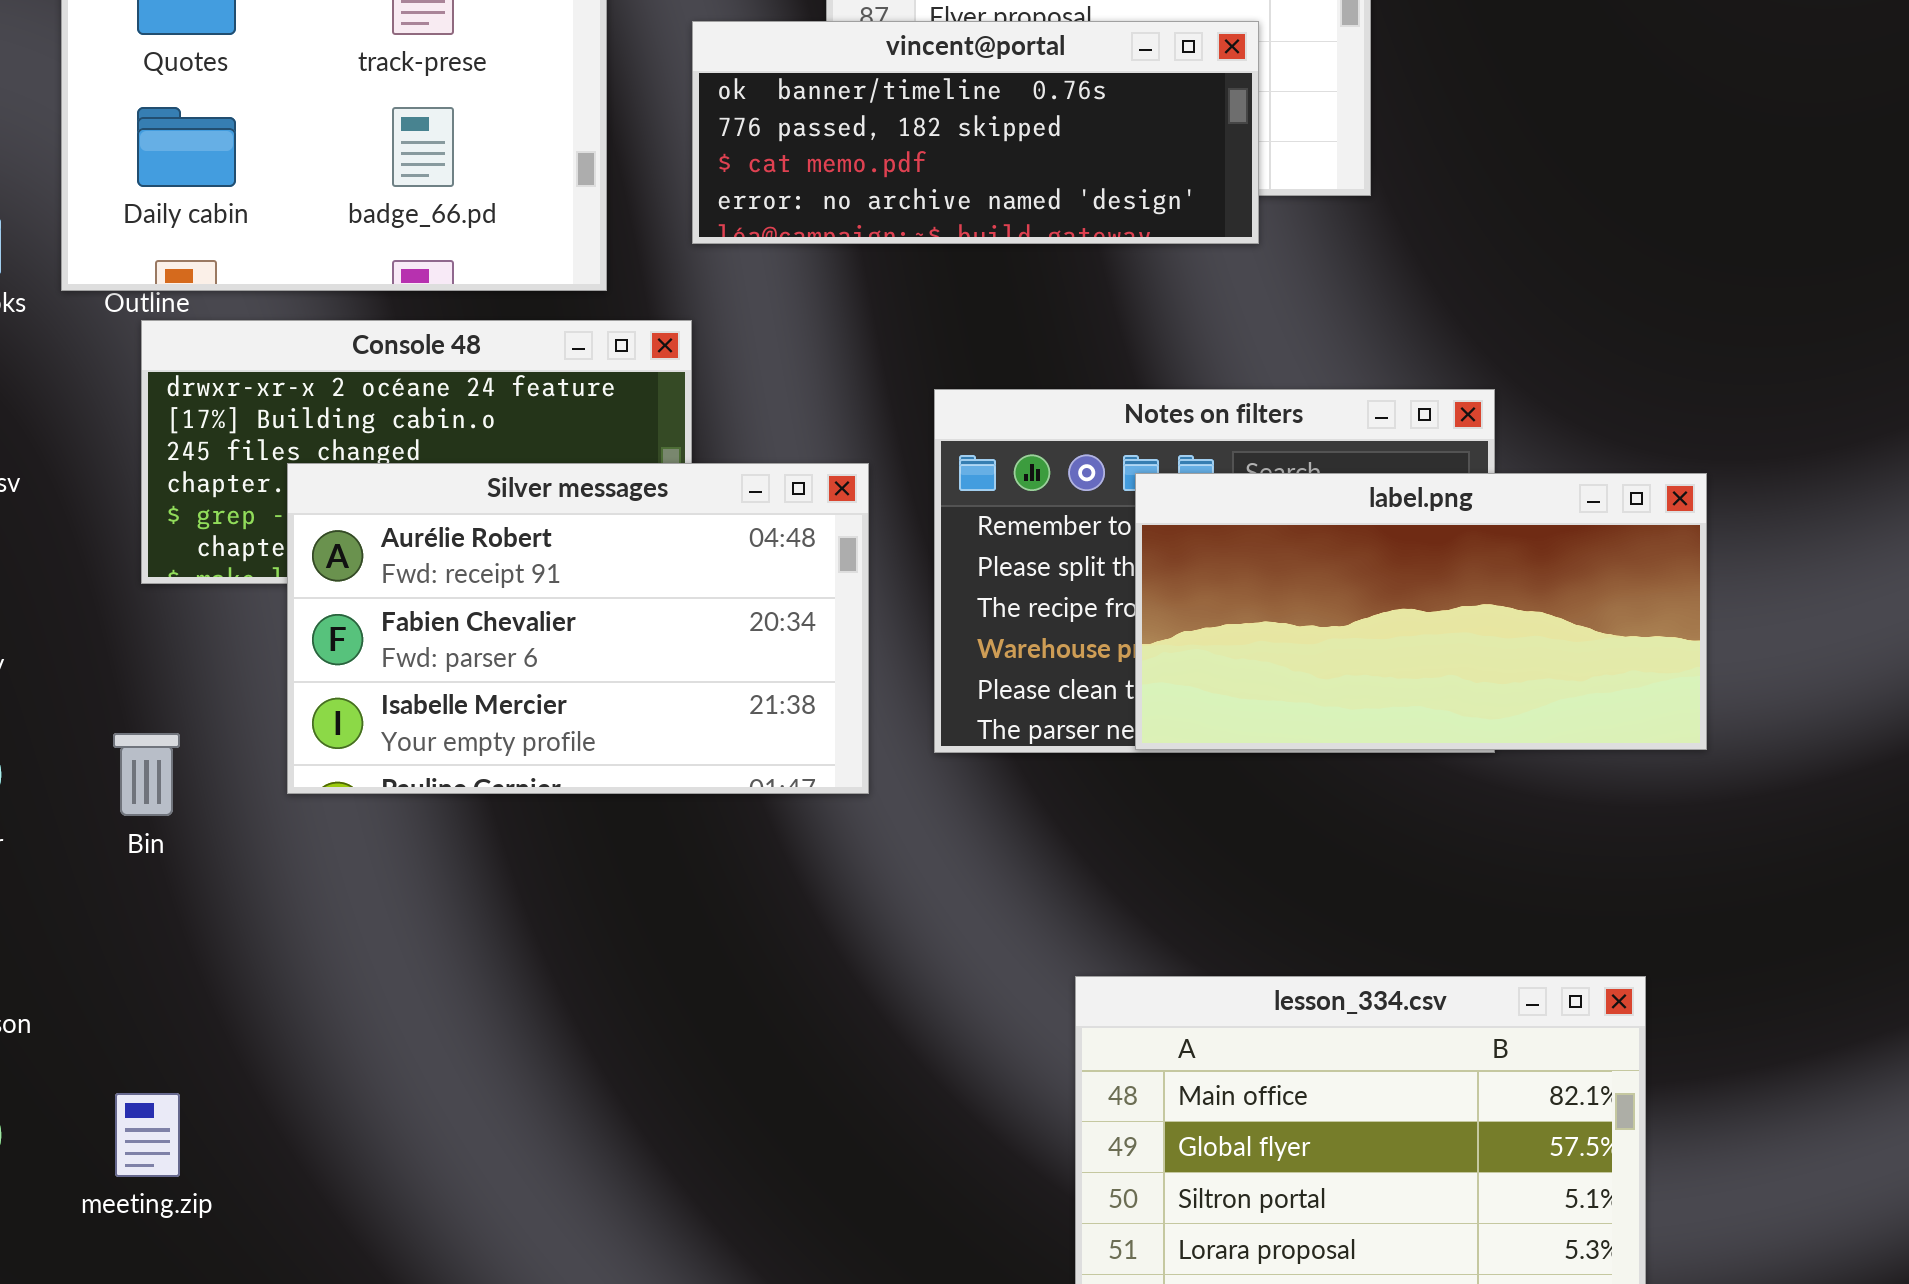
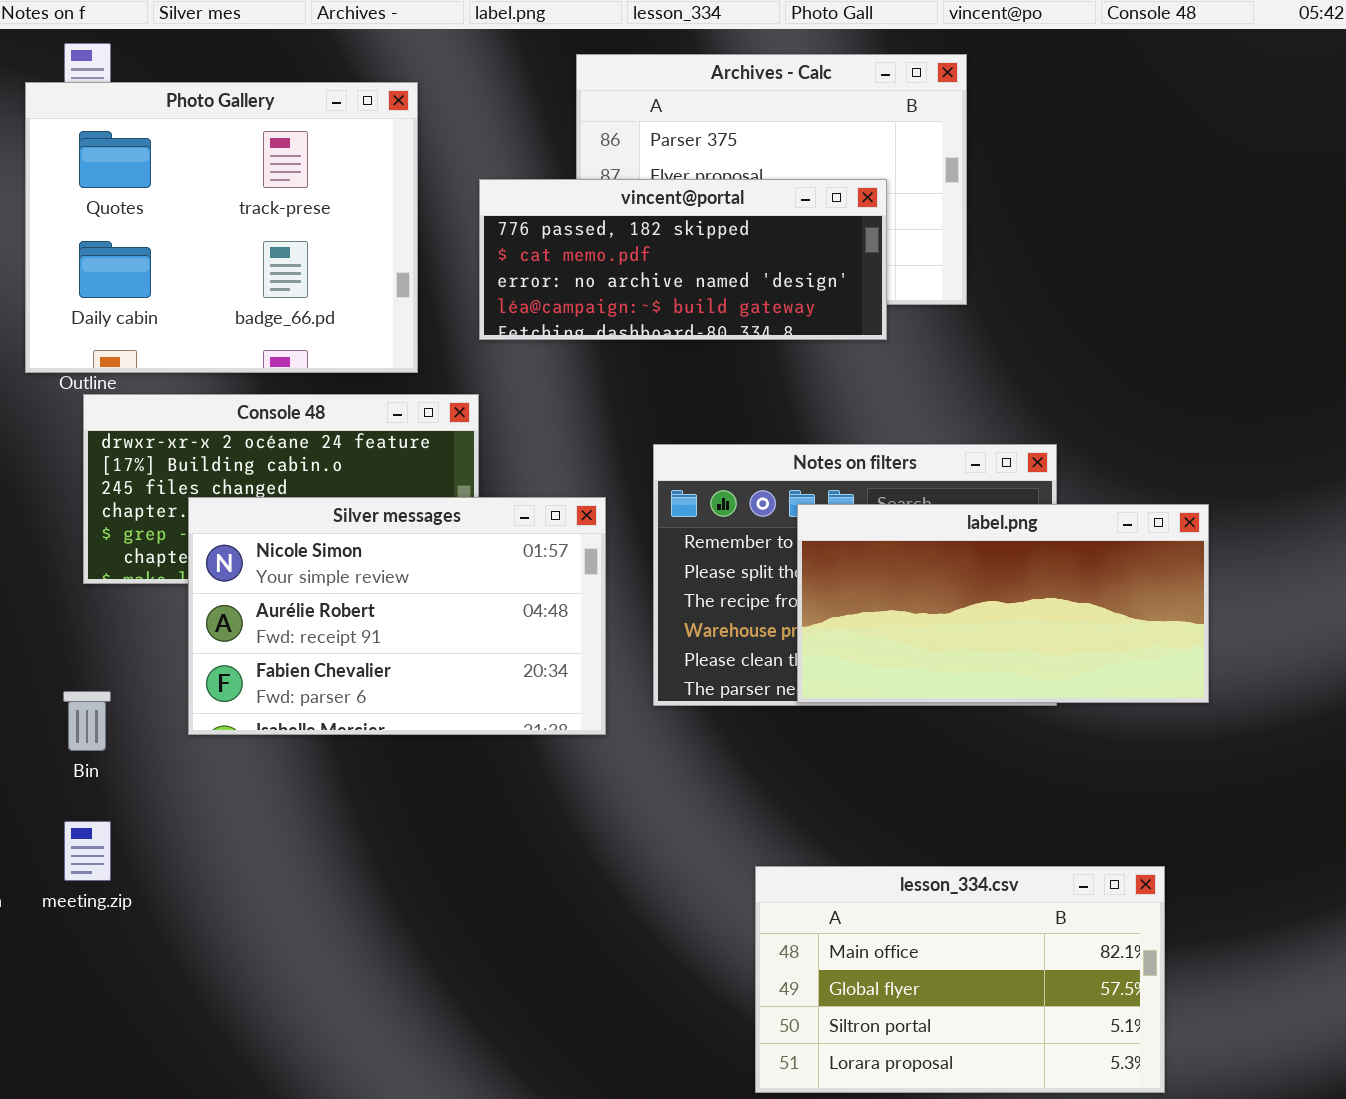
vincent@portal: [692,21,1259,244] -> [479,179,887,340], scrolled down 1 row
Silver messages: [287,463,869,794] -> [188,497,606,735], scrolled up 1 row
meeting.zip: [115,1093,180,1177] -> [64,821,111,881], moved

